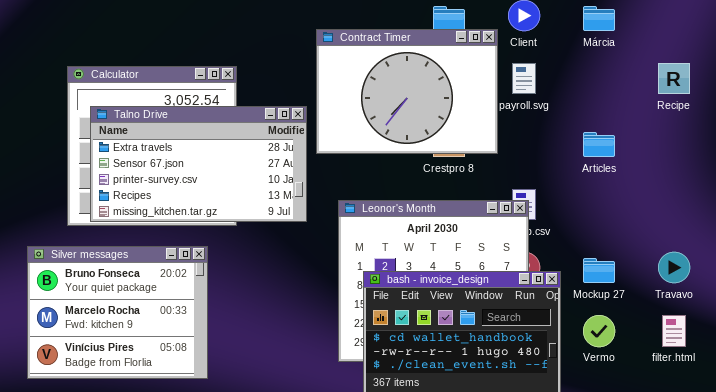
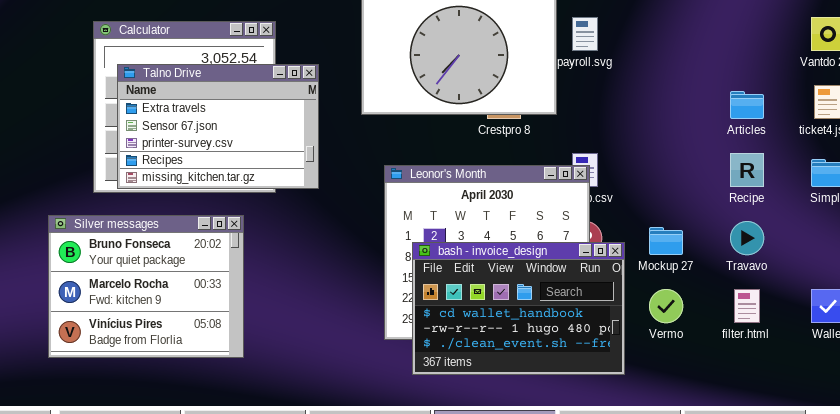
Recipe: [658,63,690,94] -> [730,153,764,187], moved
Talno Drive: [90,106,307,222] -> [117,64,319,189], resized
Articles: [583,132,615,157] -> [730,91,764,119], moved

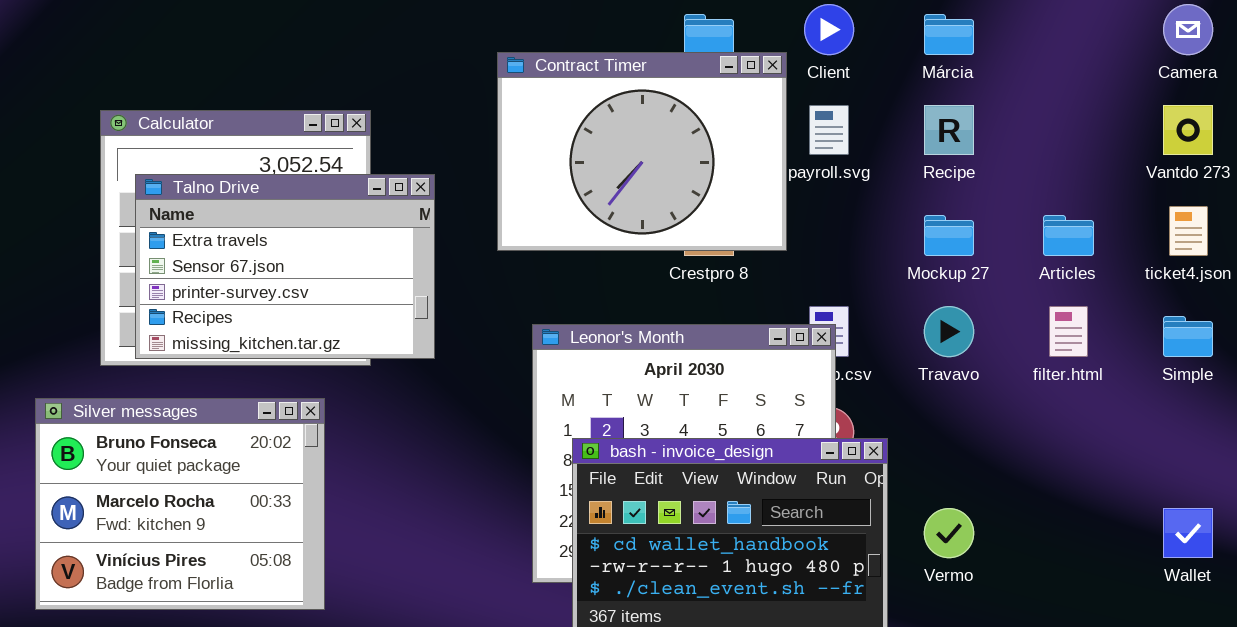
Recipe: [730,153,764,187] -> [924,105,974,155], moved
Travavo: [730,221,764,255] -> [924,306,974,357], moved
Mockup 27: [649,227,683,255] -> [924,215,974,256], moved
filter.html: [734,289,760,323] -> [1049,306,1088,357], moved

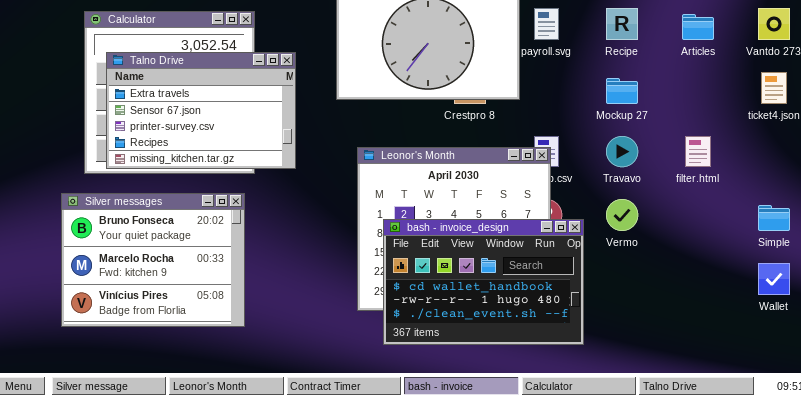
Articles: [1043,215,1094,256] -> [682,14,714,40], moved
Simple: [1163,316,1213,357] -> [758,205,790,231], moved
Silver messages: [35,398,325,610] -> [61,193,245,327], moved
Vermo: [924,508,974,558] -> [606,199,638,231], moved

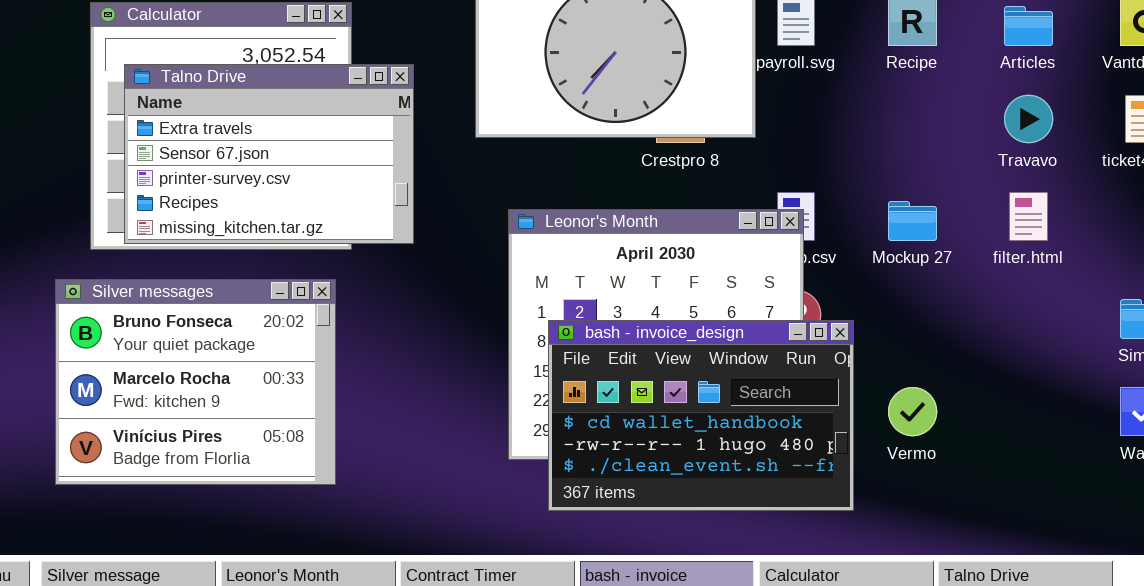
Mockup 27: [606,78,638,104] -> [888,201,937,241], moved
Travavo: [606,136,638,167] -> [1004,95,1053,143], moved
Vermo: [606,199,638,231] -> [888,387,937,436], moved

